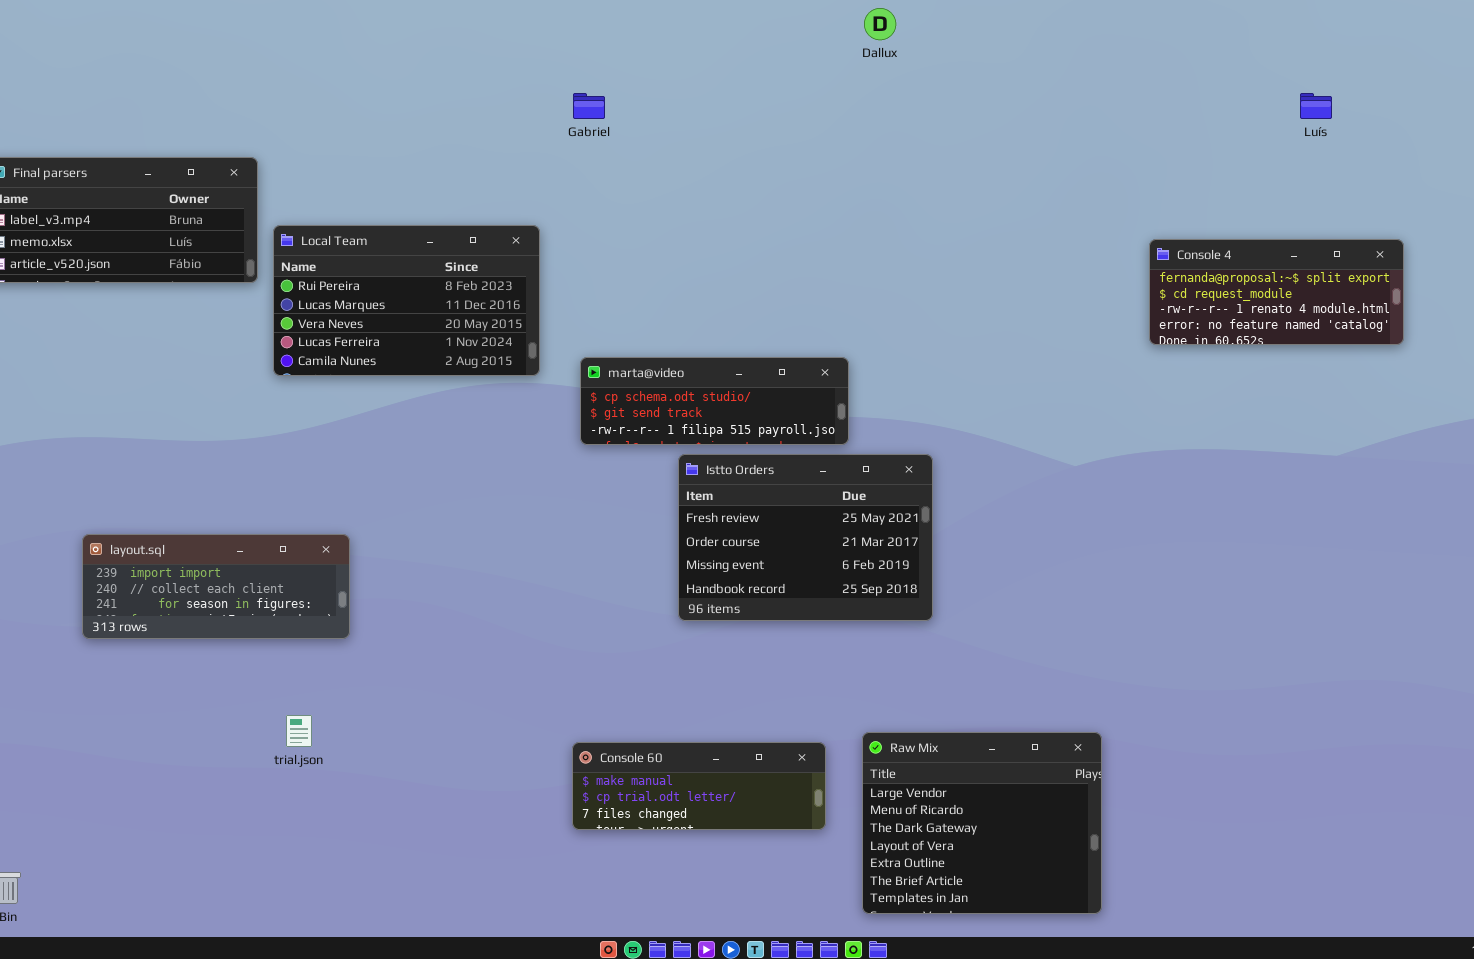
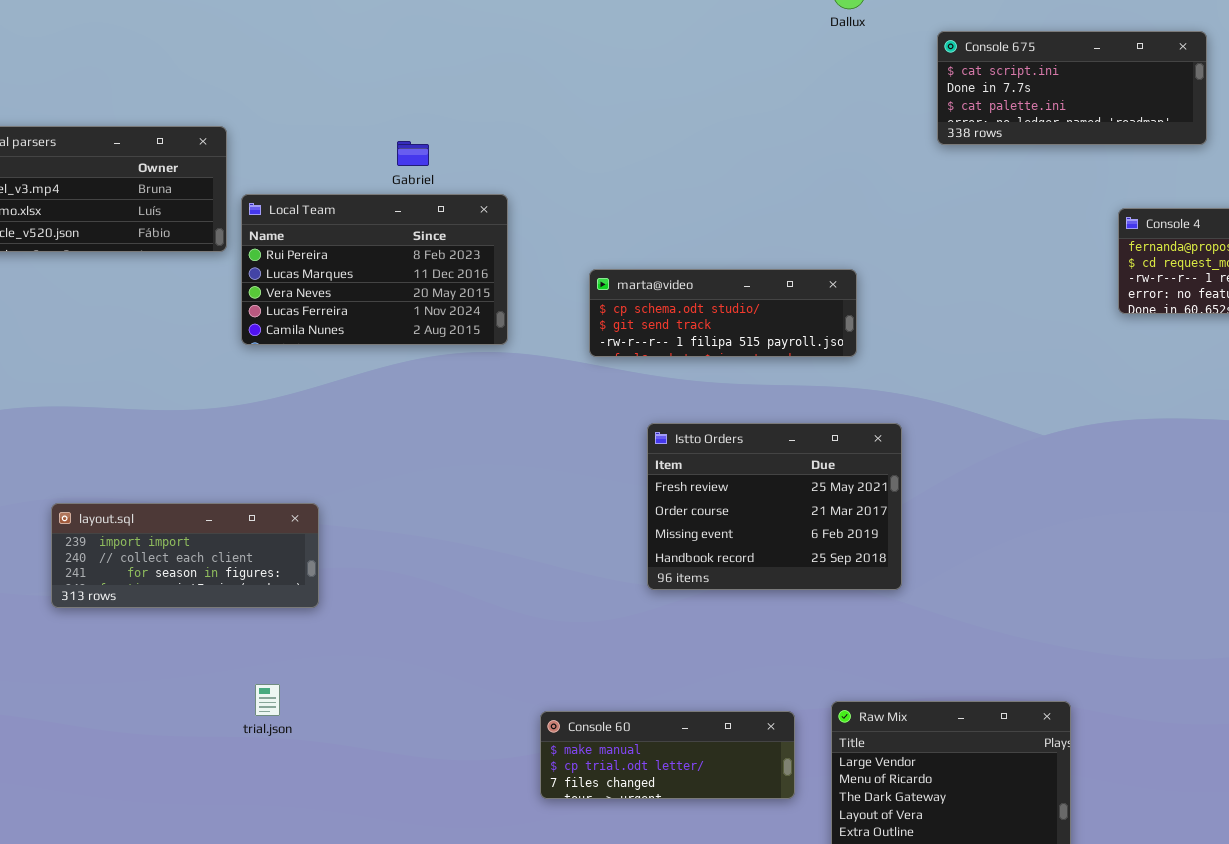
Console 675: none -> [937,31,1207,145], opened
Gabriel: [573,93,605,119] -> [397,141,429,166], moved
marta@video: [580,357,849,445] -> [589,269,857,357], moved

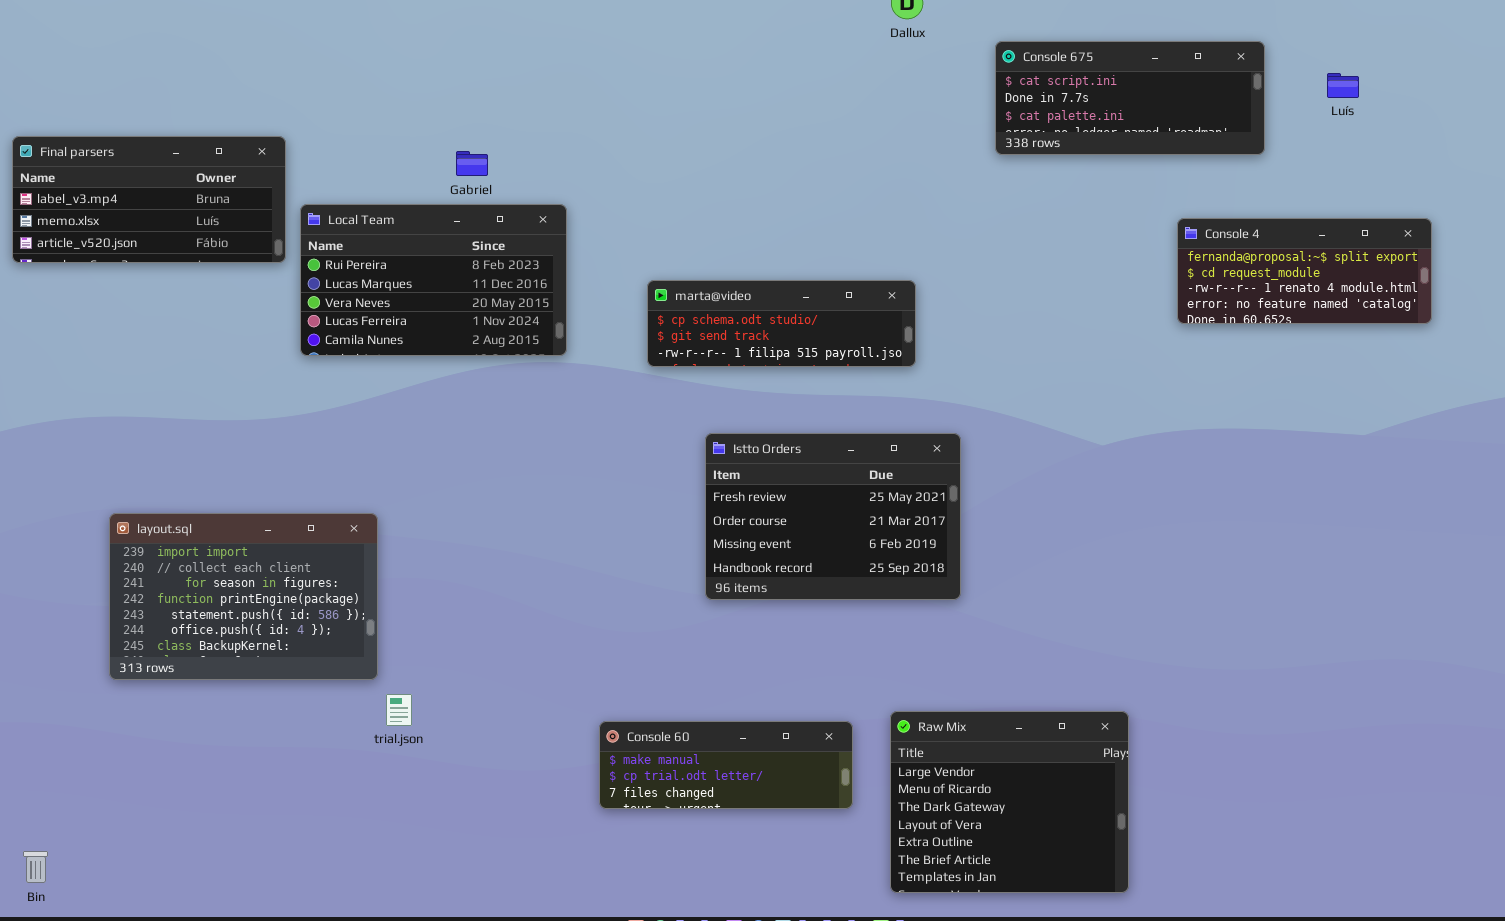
layout.sql: [51,503,319,608] -> [109,513,378,680], resized
trial.json: [255,684,280,716] -> [386,694,412,726], moved

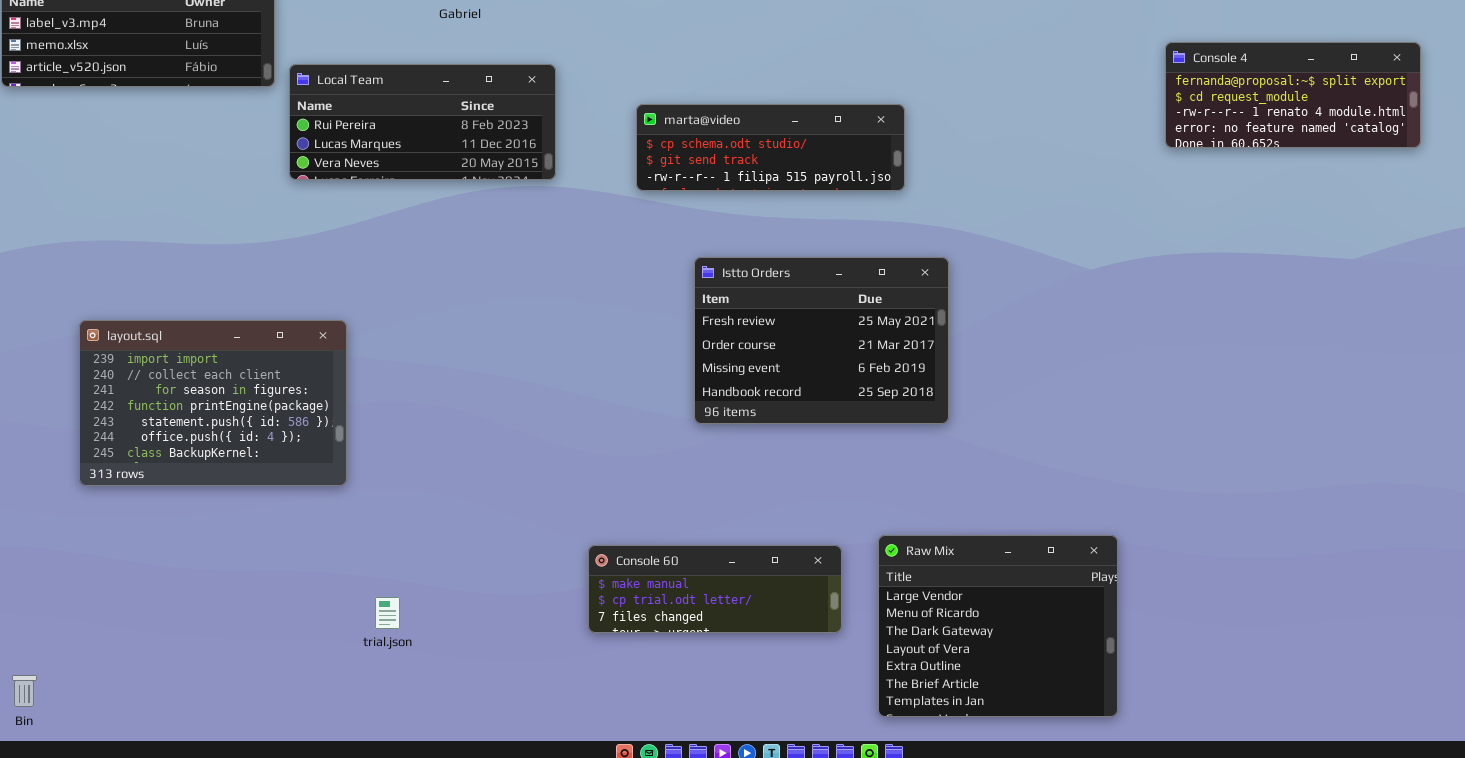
Local Team: [300,204,567,356] -> [289,64,556,180], resized
layout.sql: [109,513,378,680] -> [79,320,347,486], moved
trial.json: [386,694,412,726] -> [375,597,400,629], moved

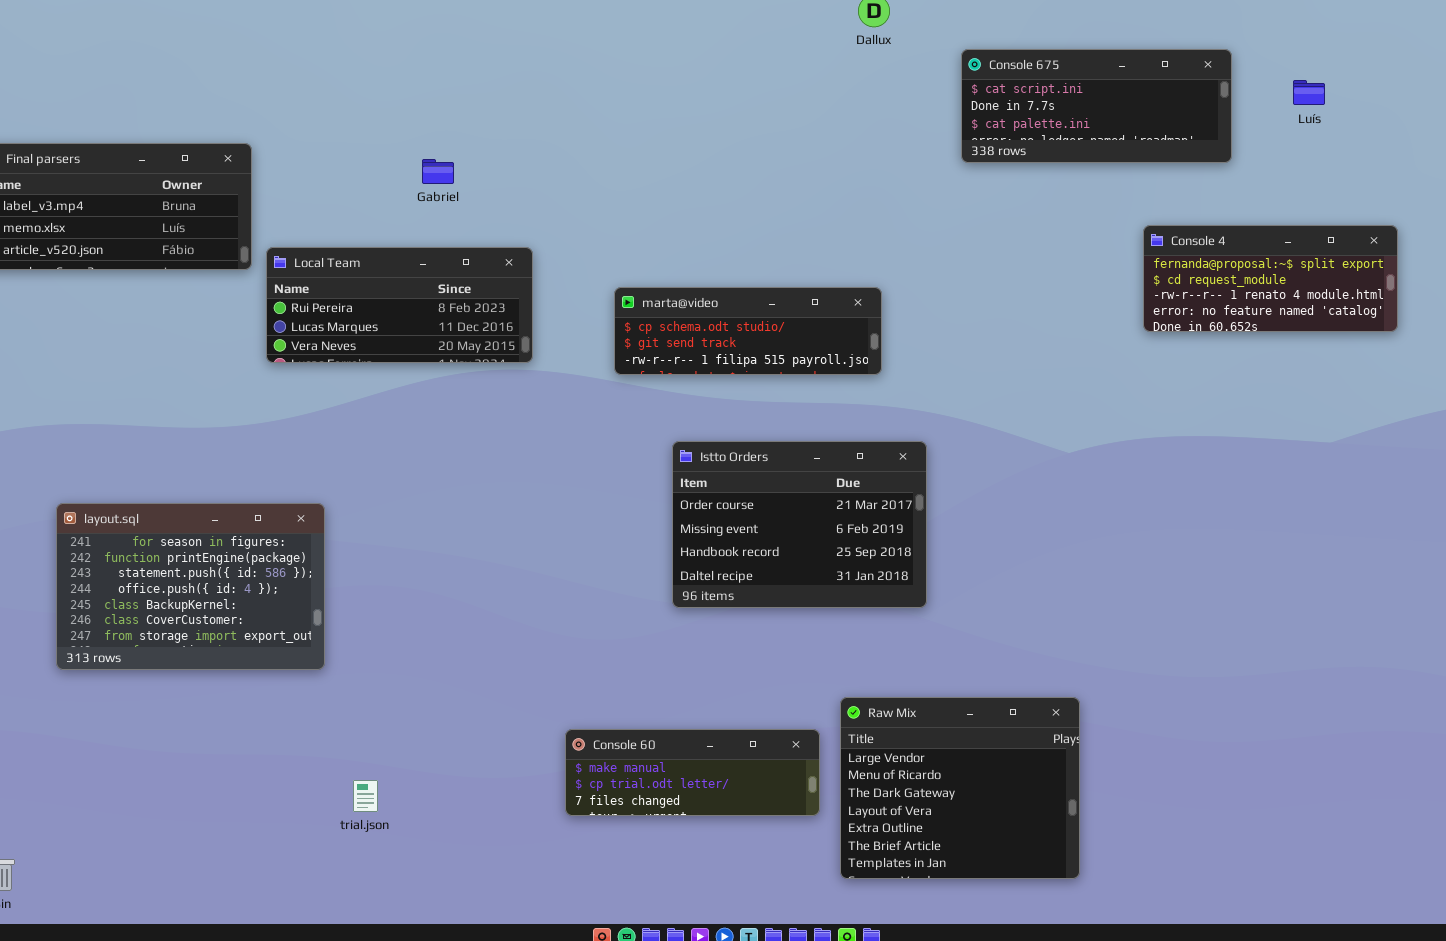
Istto Orders: [694,257,949,424] -> [672,441,927,608], scrolled down 1 row
layout.sql: [79,320,347,486] -> [56,503,325,670], scrolled down 2 rows
Raw Mix: [878,535,1118,717] -> [840,697,1080,879], moved

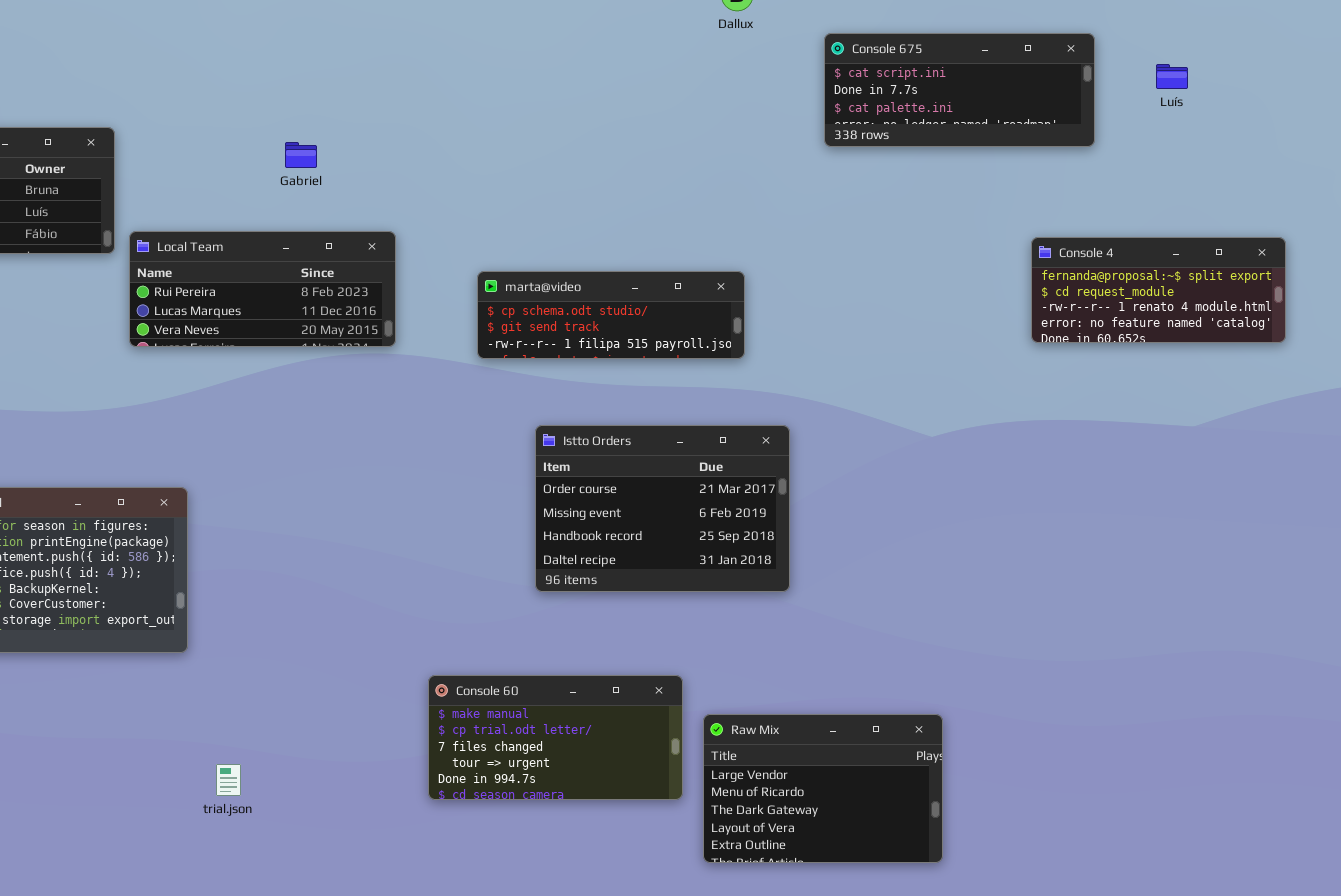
Console 4: [1143,225,1398,332] -> [1031,237,1286,343], moved
Raw Mix: [840,697,1080,879] -> [703,714,943,863], resized
Console 60: [565,729,820,816] -> [428,675,683,800], resized

